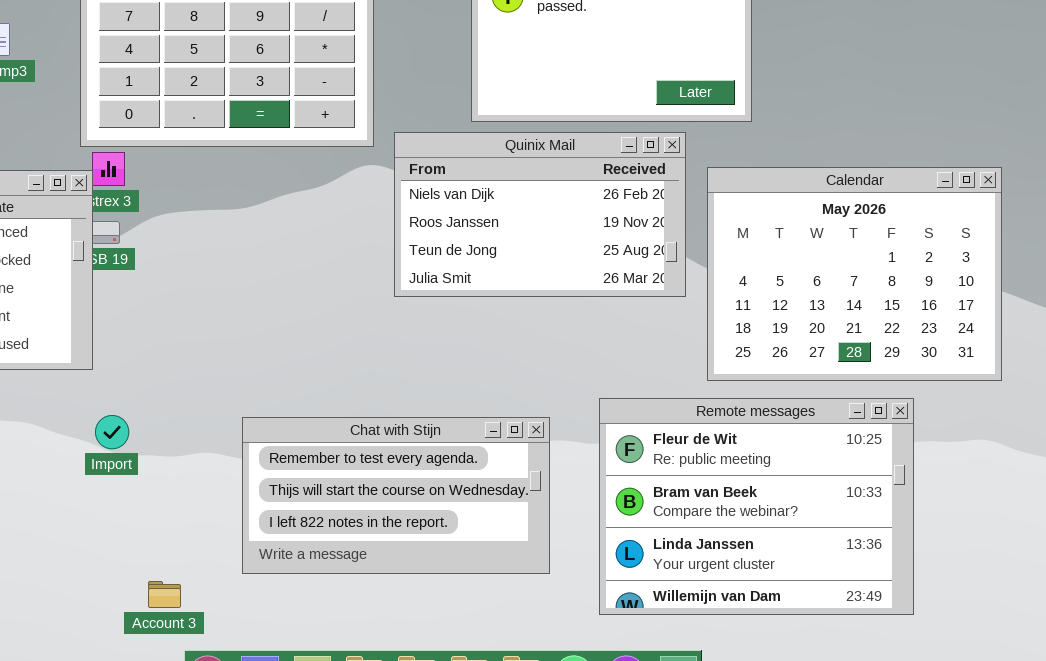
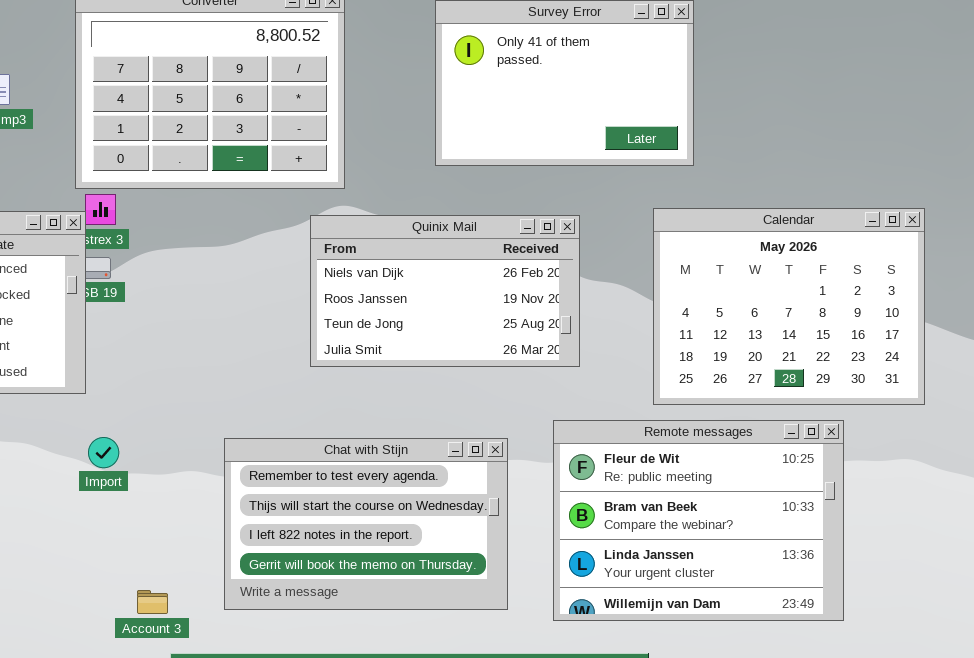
Quinix Mail: [394,132,686,297] -> [310,215,580,367], moved
Chat with Stijn: [242,417,550,574] -> [224,438,508,610], resized

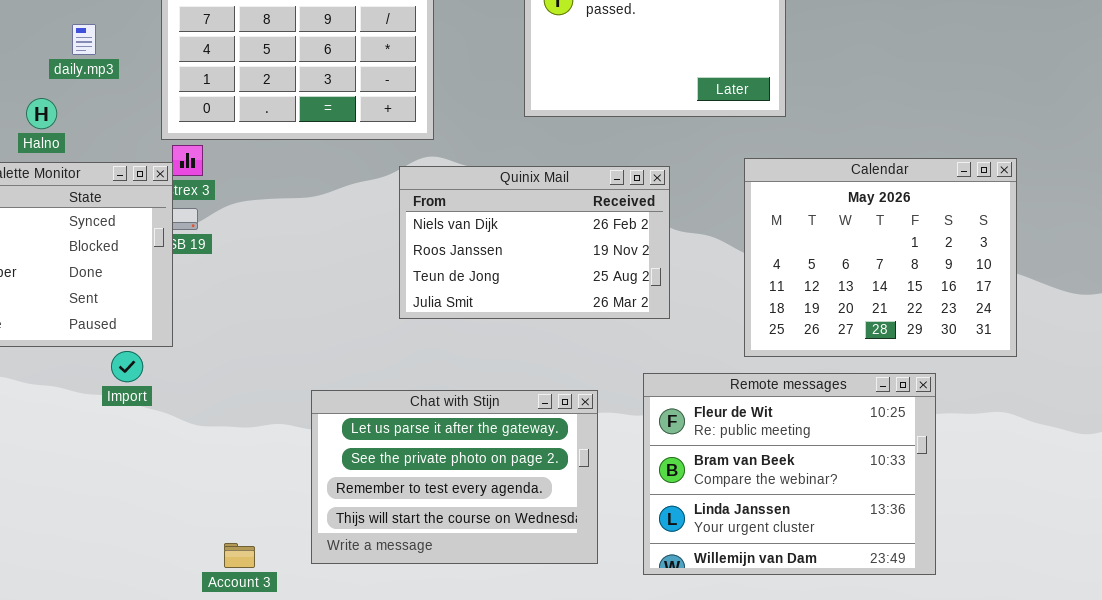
Import: [88,437,119,468] -> [111,351,143,382], moved
Chat with Stijn: [224,438,508,610] -> [311,390,598,564], scrolled up 2 rows

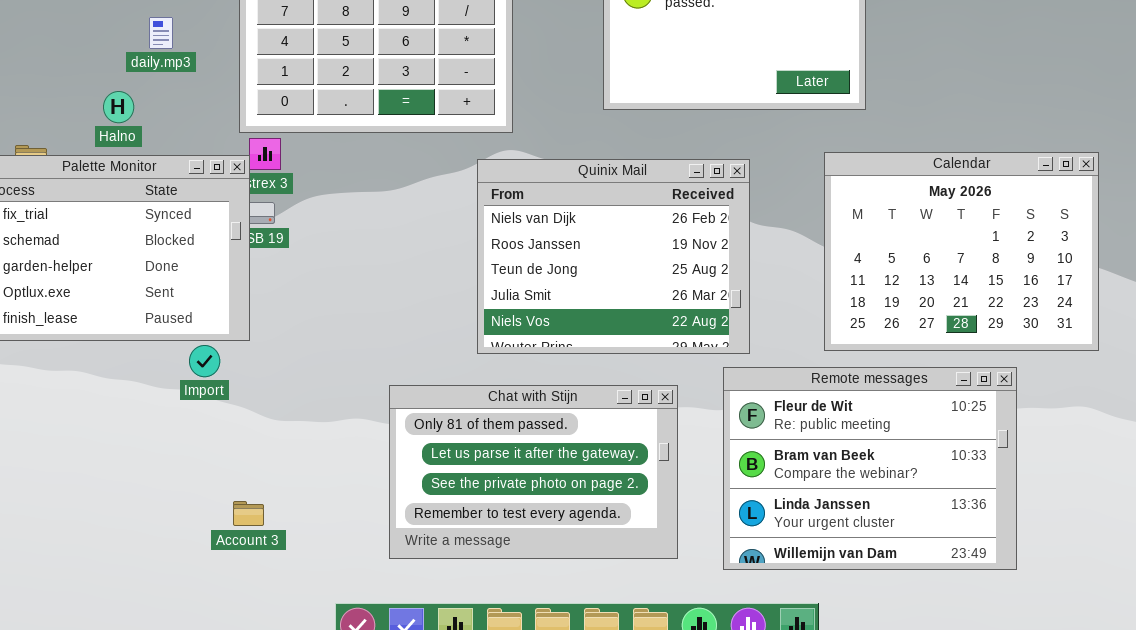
Quinix Mail: [399,166,670,319] -> [477,159,750,354], resized
Chat with Stijn: [311,390,598,564] -> [389,385,678,559], scrolled up 1 row
Account 3: [224,543,255,568] -> [233,501,264,526], moved

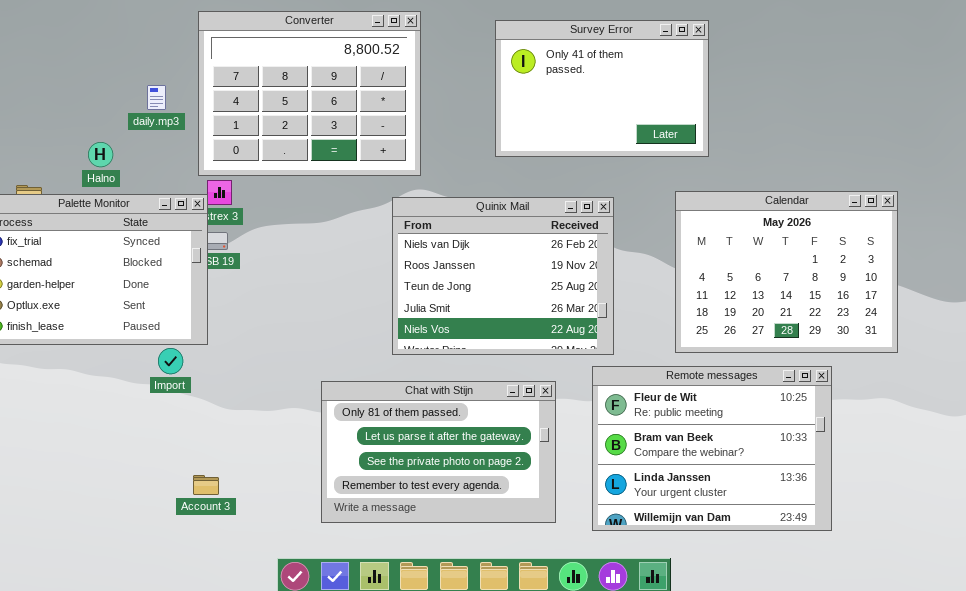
daily.mp3: [149,17,173,49] -> [147,85,166,110], moved

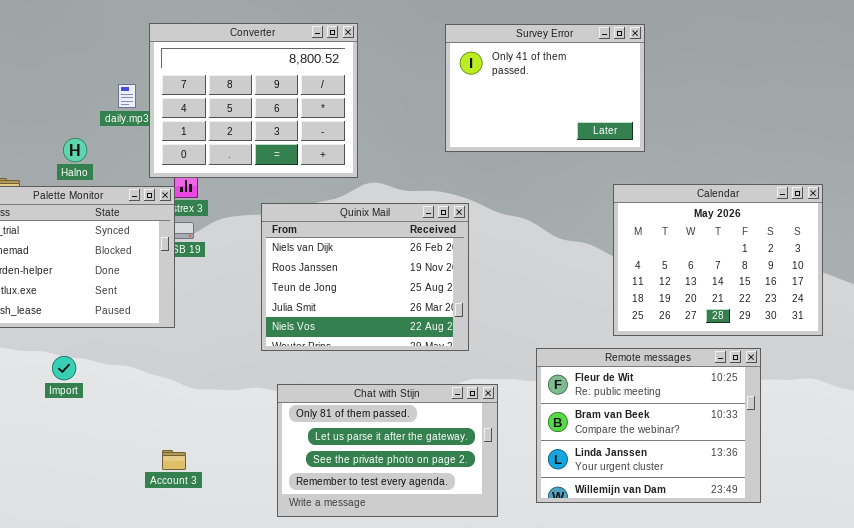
Converter: [198,11,421,176] -> [149,23,358,178], moved
Quinix Mail: [392,197,614,355] -> [261,203,469,351], moved
Import: [158,348,183,374] -> [52,356,76,380], moved
Chat with Stijn: [321,381,556,523] -> [277,384,498,517], moved

